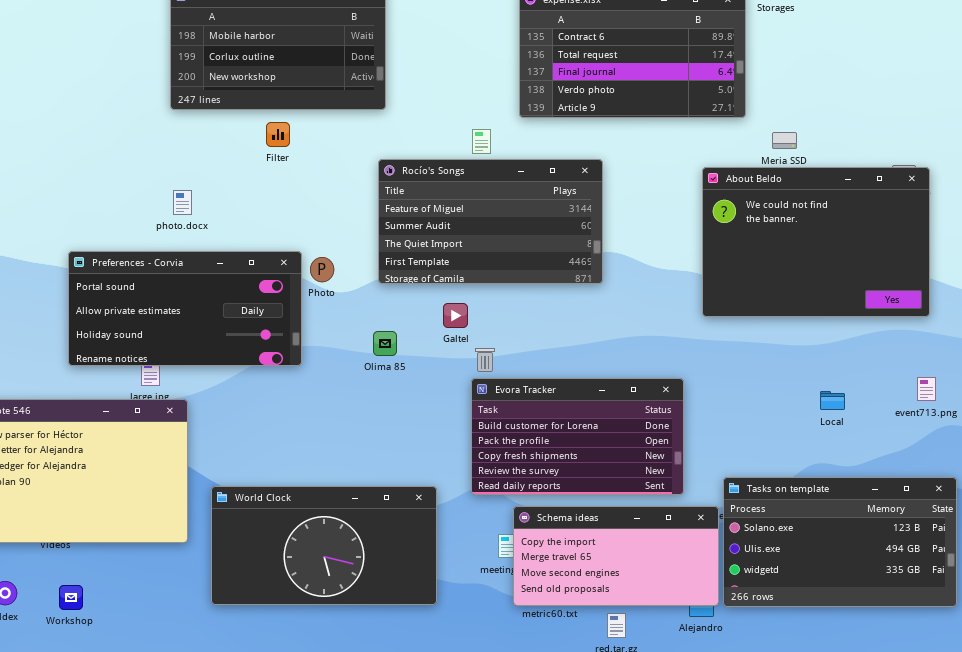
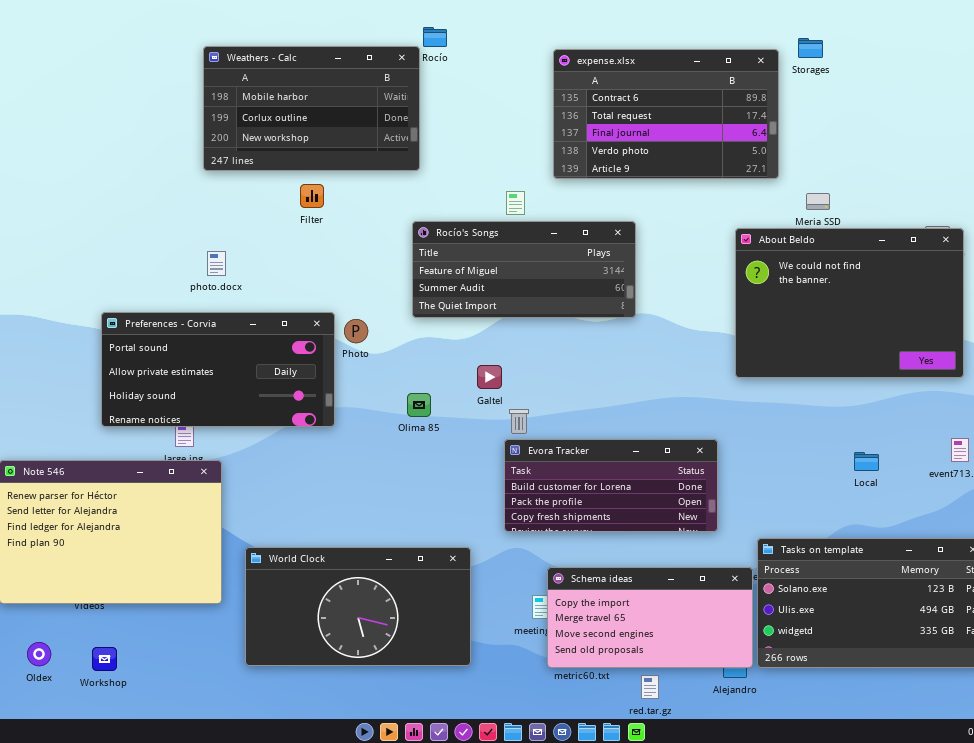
Rocío's Songs: [378,159,603,284] -> [412,221,636,318], resized
Evora Tracker: [471,378,684,495] -> [504,439,718,532], resized

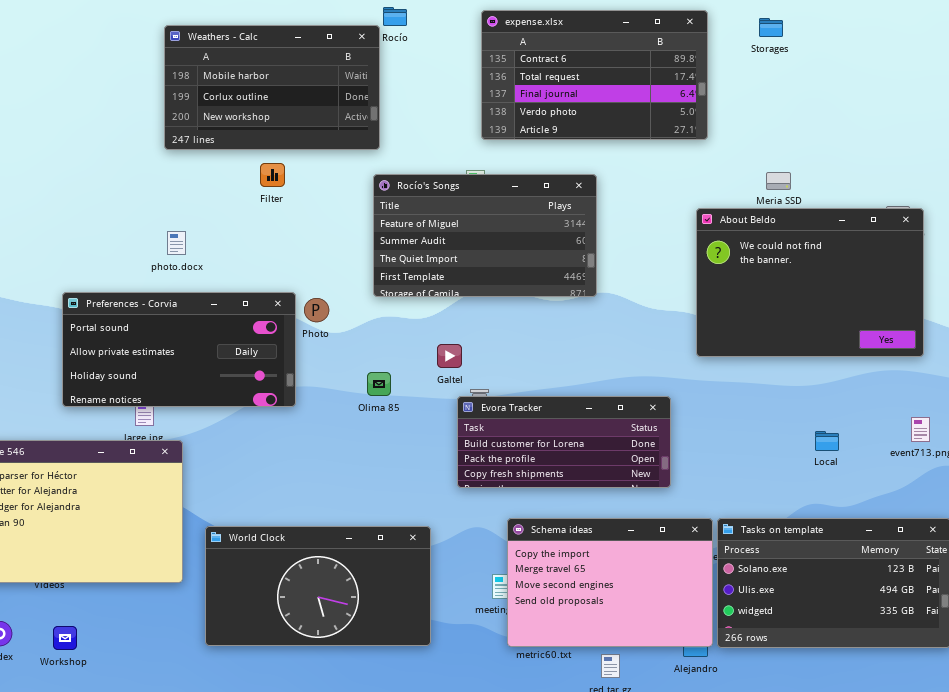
expense.xlsx: [553,49,779,179] -> [481,10,708,140], moved
Rocío's Songs: [412,221,636,318] -> [373,174,597,297], resized
Evora Tracker: [504,439,718,532] -> [457,396,671,488], moved
Schema ideas: [547,567,753,668] -> [507,518,713,647], resized

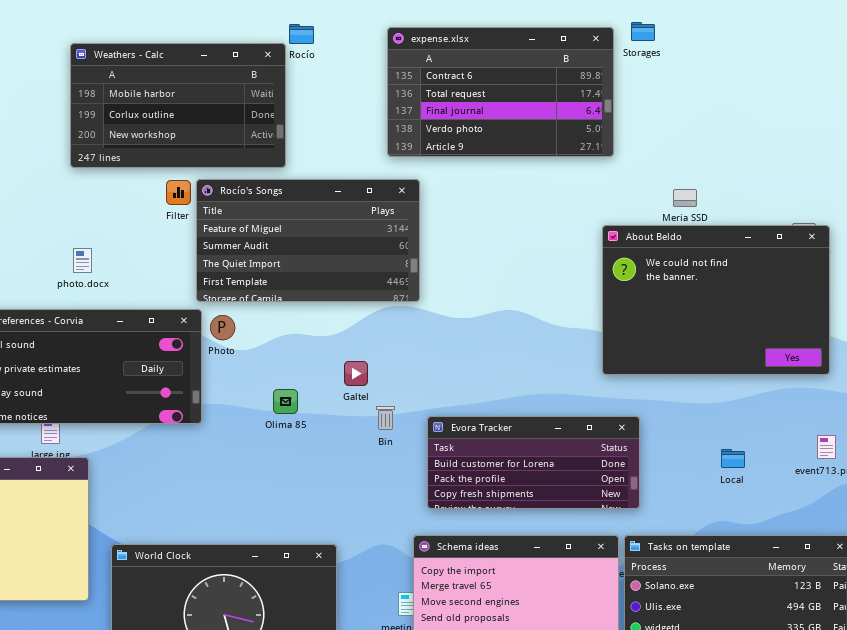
Storages: [759,18,783,37] -> [631,22,655,41], moved
Rocío's Songs: [373,174,597,297] -> [196,179,420,302], moved
Evora Tracker: [457,396,671,488] -> [427,416,640,509], moved

